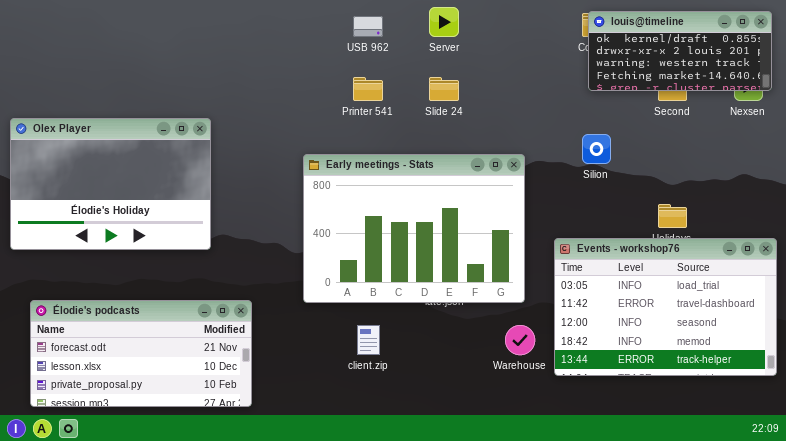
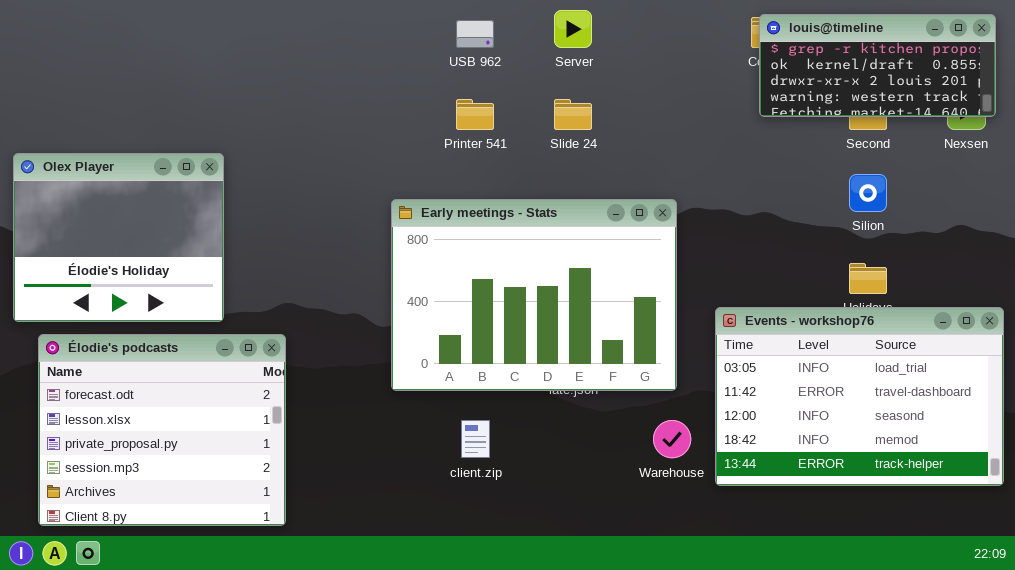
louis@timeline: [588,11,772,91] -> [759,14,996,117], scrolled up 1 row
Olex Player: [10,118,211,250] -> [13,153,224,322], resized
Silion: [582,134,611,164] -> [849,174,887,212], moved
Élodie's podcasts: [30,300,252,407] -> [38,334,286,526], resized

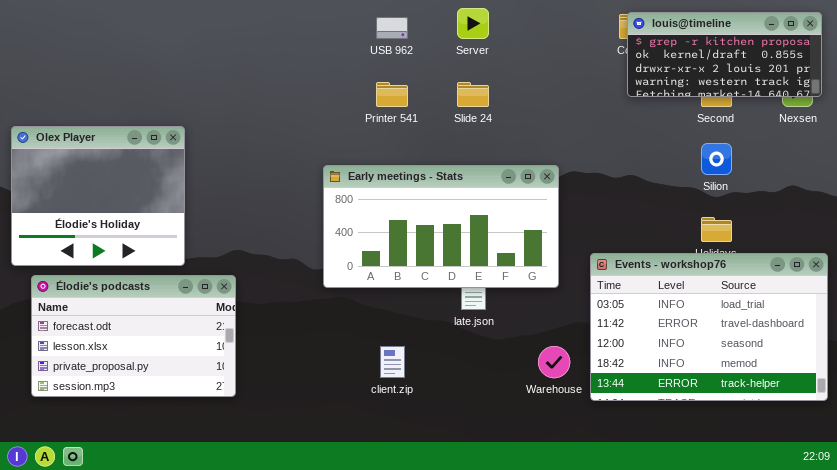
Early meetings - Stats: [391,199,677,391] -> [323,165,559,288], resized
Élodie's podcasts: [38,334,286,526] -> [31,275,236,397], resized

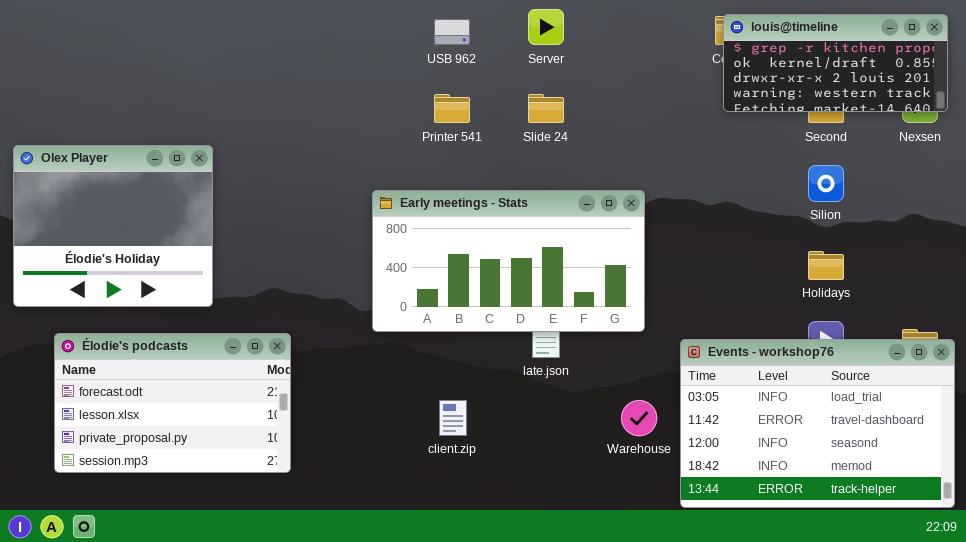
Events - workshop76: [590,253,828,401] -> [680,339,955,508], moved
Élodie's podcasts: [31,275,236,397] -> [54,333,291,473], moved

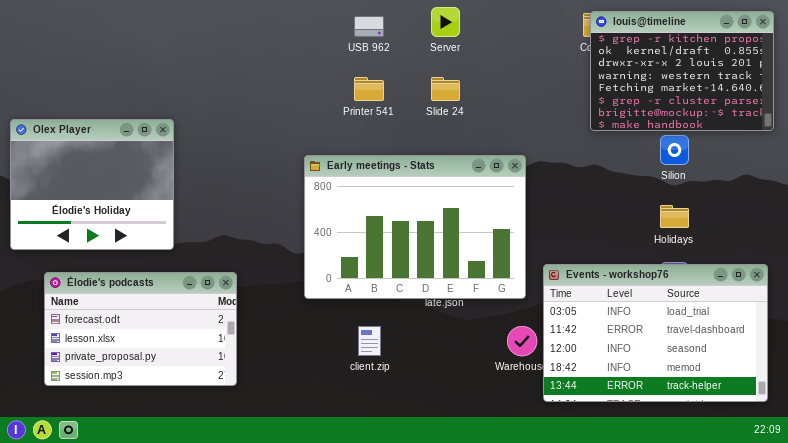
louis@timeline: [723,14,948,112] -> [590,11,774,131], resized
Early meetings - Stats: [372,190,645,332] -> [304,155,526,299], resized
Events - workshop76: [680,339,955,508] -> [543,264,768,402], moved

